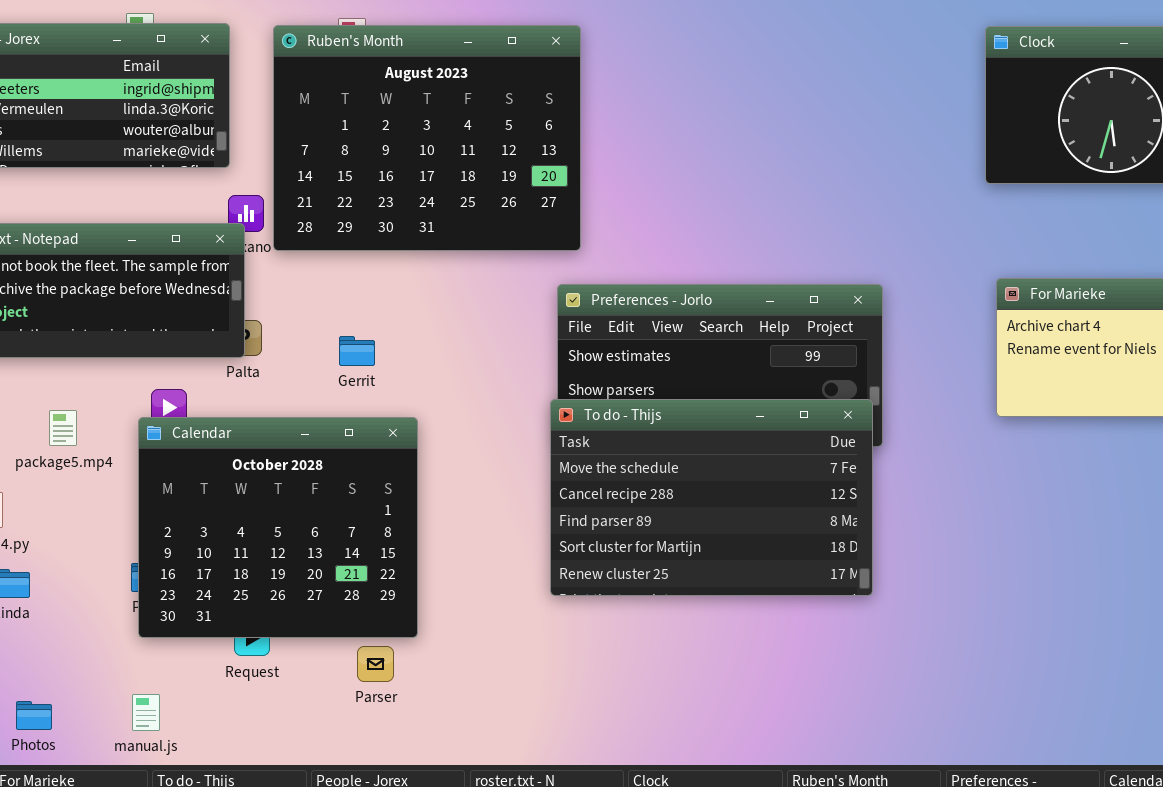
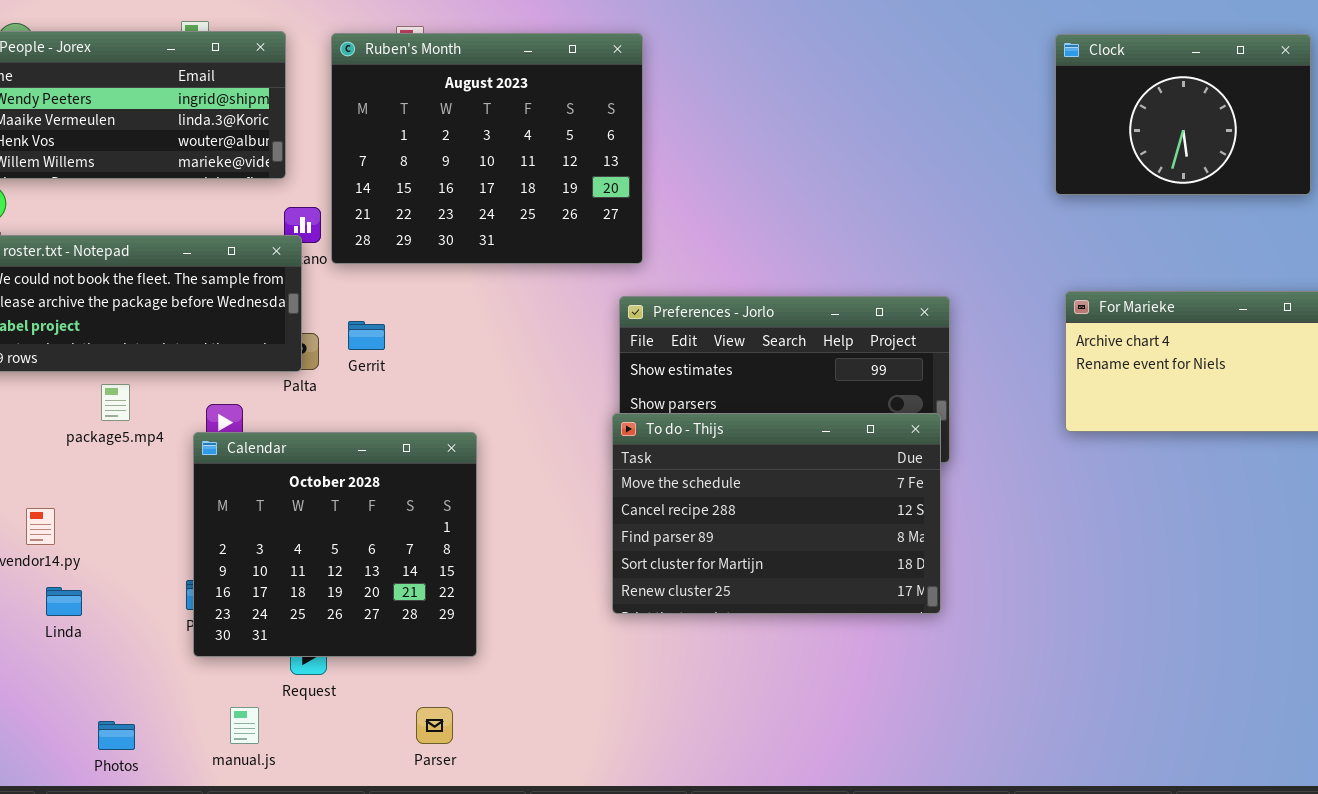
Gerrit: [339,336,375,366] -> [348,321,385,350], moved
package5.mp4: [49,410,77,446] -> [101,384,130,421], moved
Parser: [357,646,394,682] -> [416,707,453,744], moved
manual.js: [132,694,160,731] -> [230,707,259,744], moved
Photos: [16,701,52,730] -> [98,721,135,750], moved

